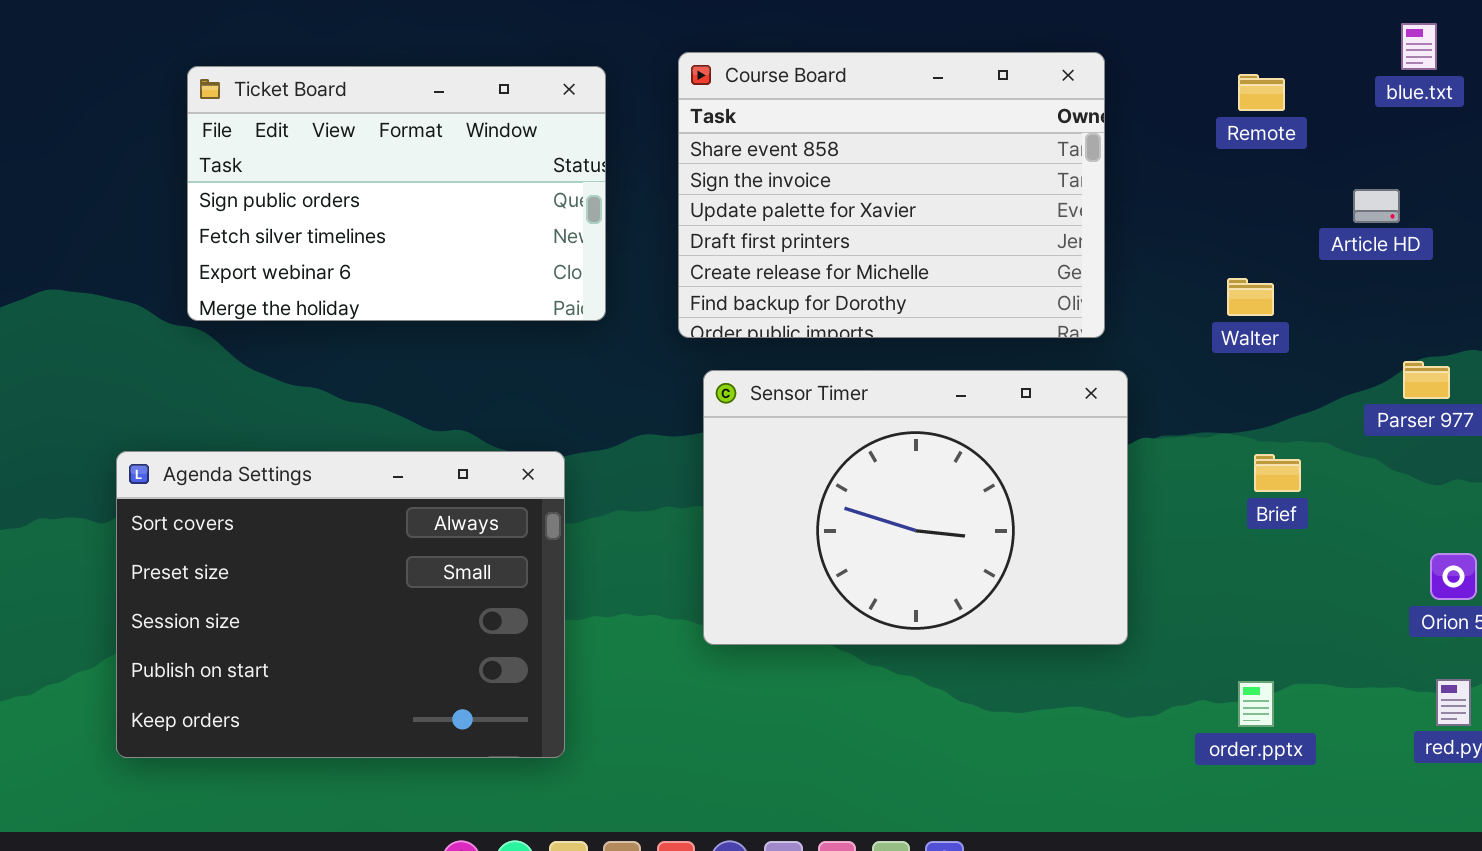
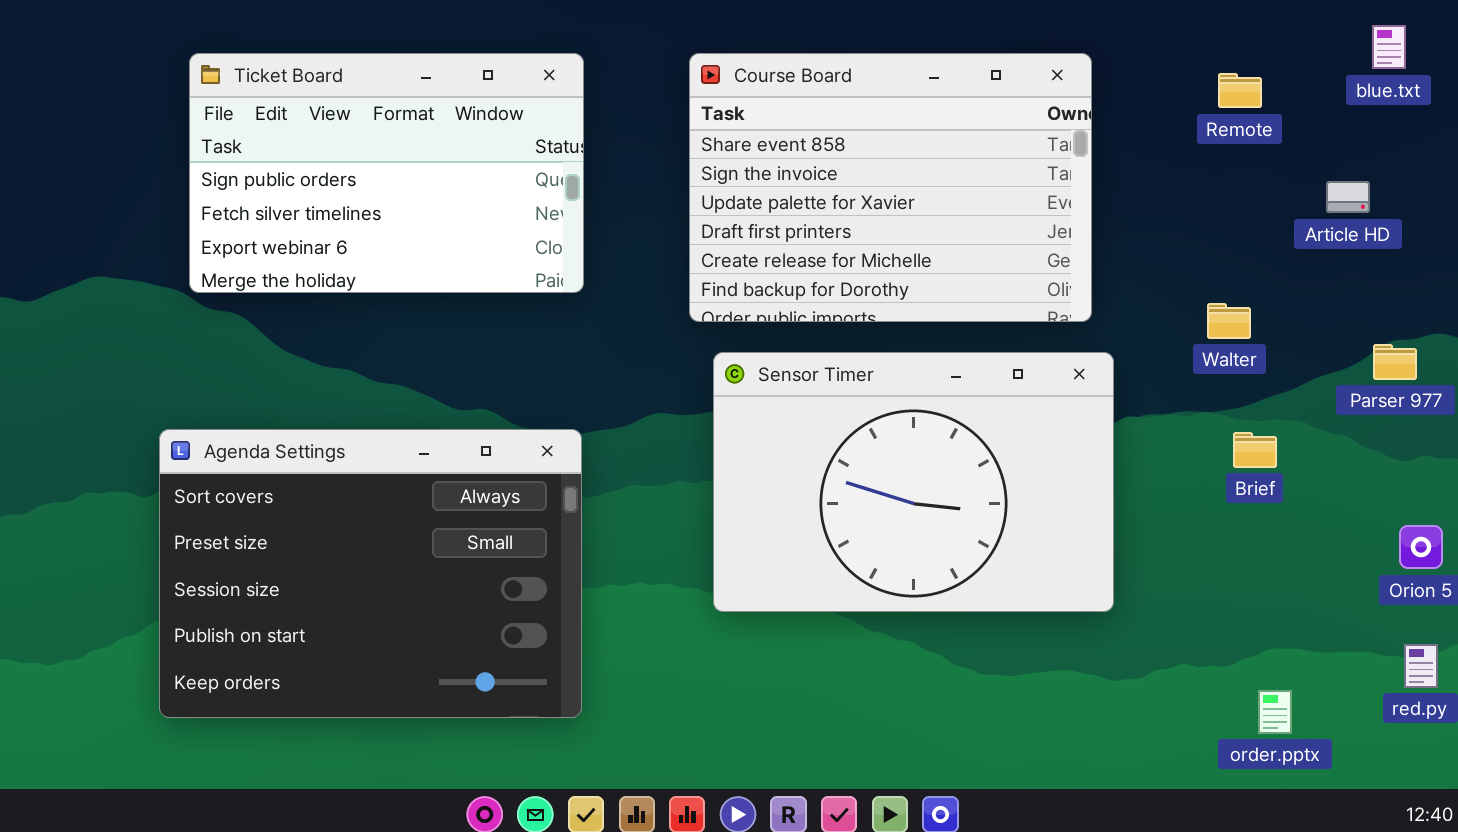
Ticket Board: [187,66,606,321] -> [189,53,584,293], moved
Walter: [1227,278,1274,316] -> [1207,303,1251,339], moved
order.pptx: [1238,681,1274,727] -> [1258,690,1292,734], moved

